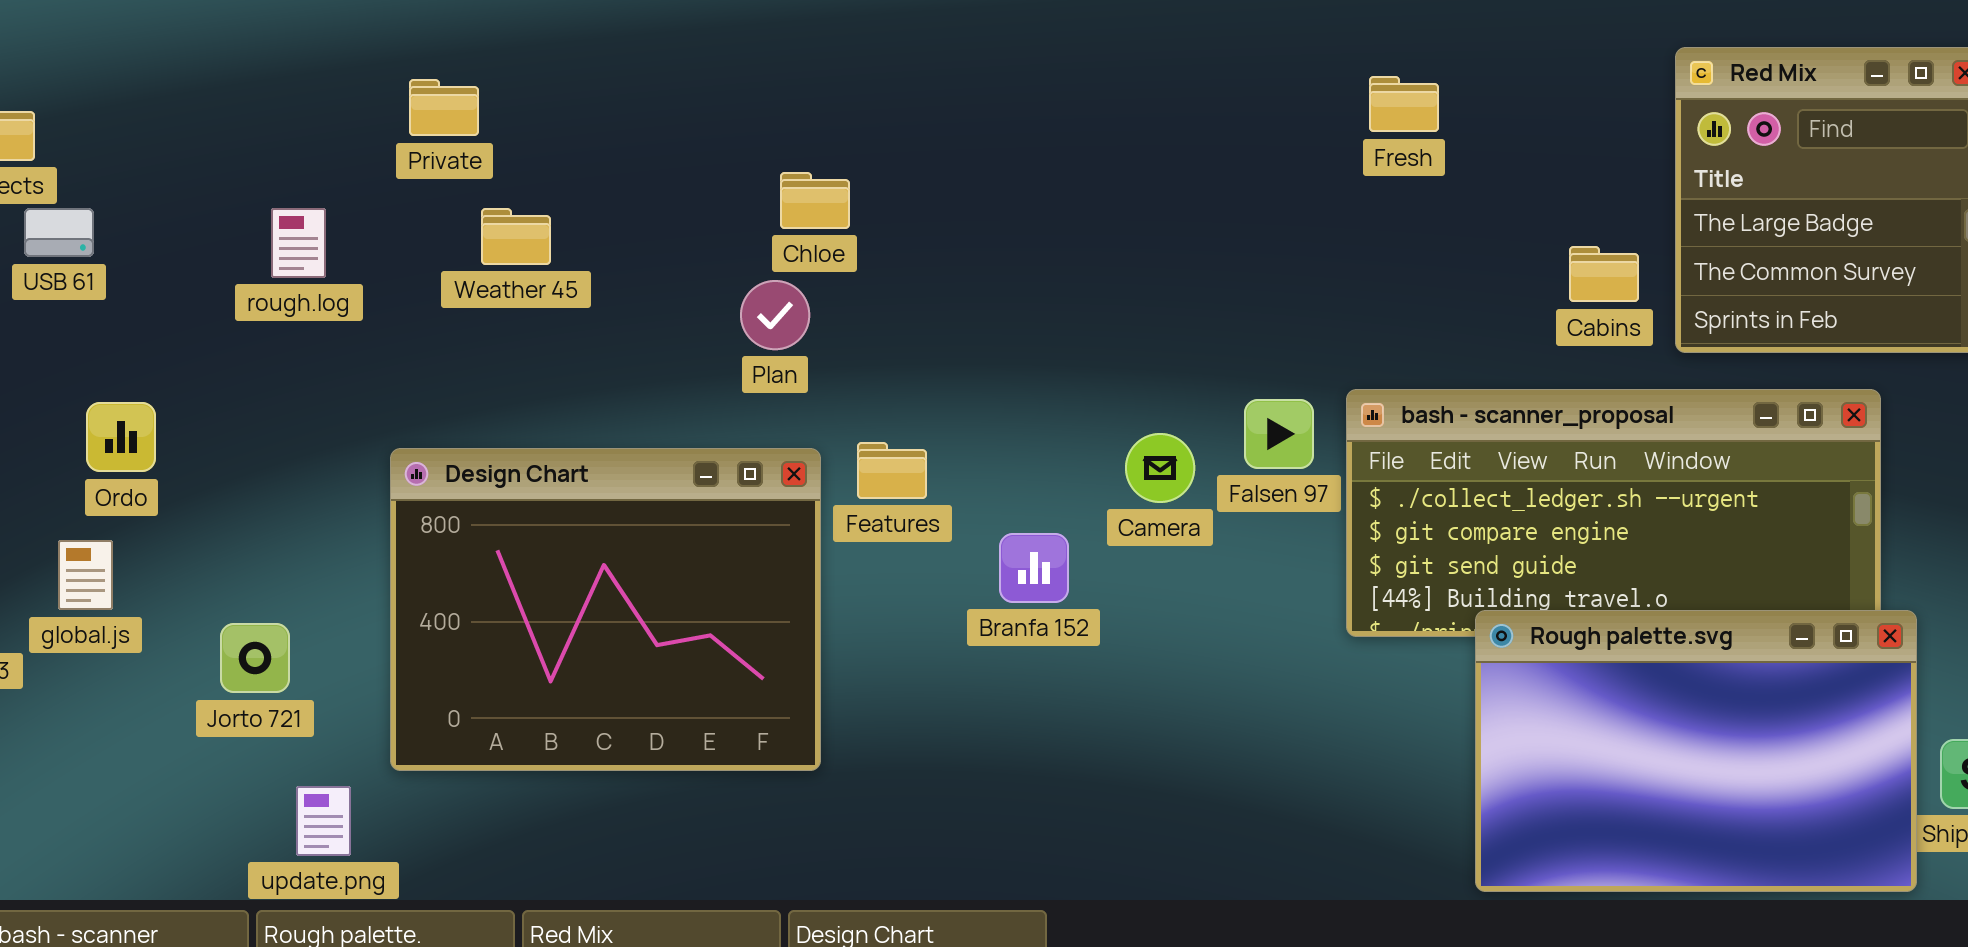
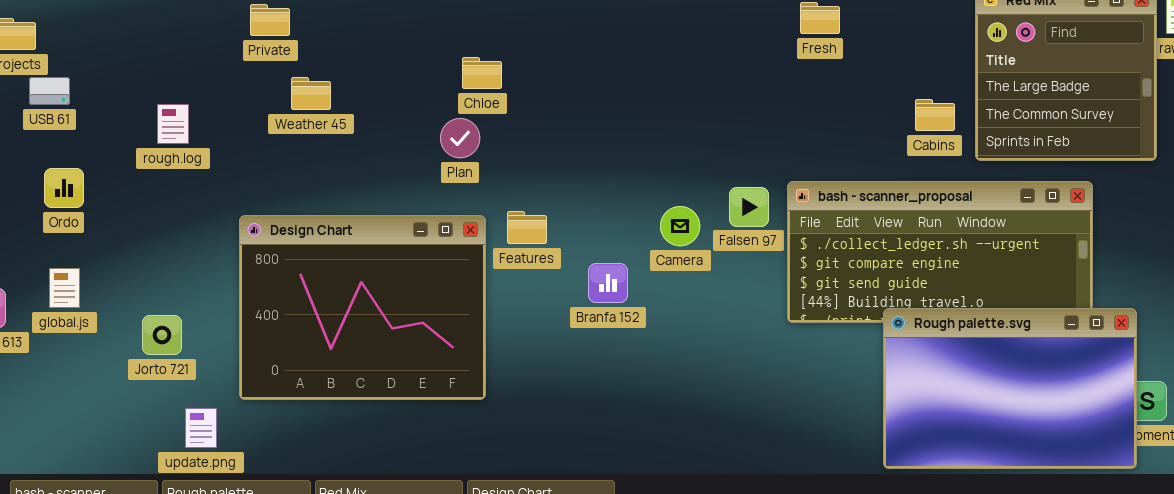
rough.log: [271,208,326,278] -> [157,104,189,144], moved
Ordo: [86,402,156,472] -> [44,168,84,208], moved
Rough palette.svg: [1475,610,1917,892] -> [883,308,1137,469], moved

